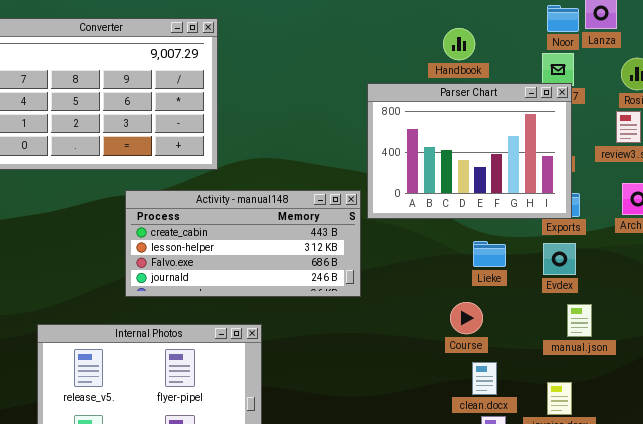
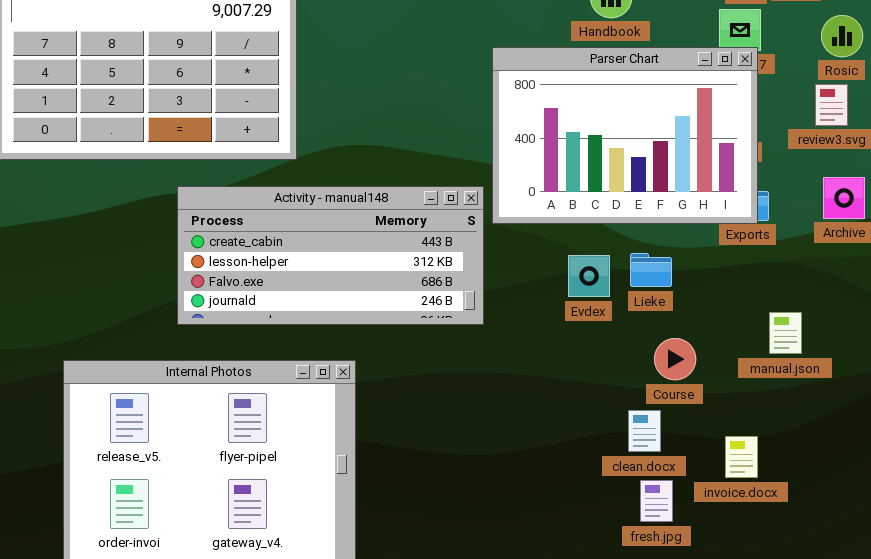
Evdex: [543,243,576,275] -> [568,255,610,297], moved
Course: [450,302,483,334] -> [654,338,696,380], moved
manual.json: [567,304,592,337] -> [769,312,802,354], moved

